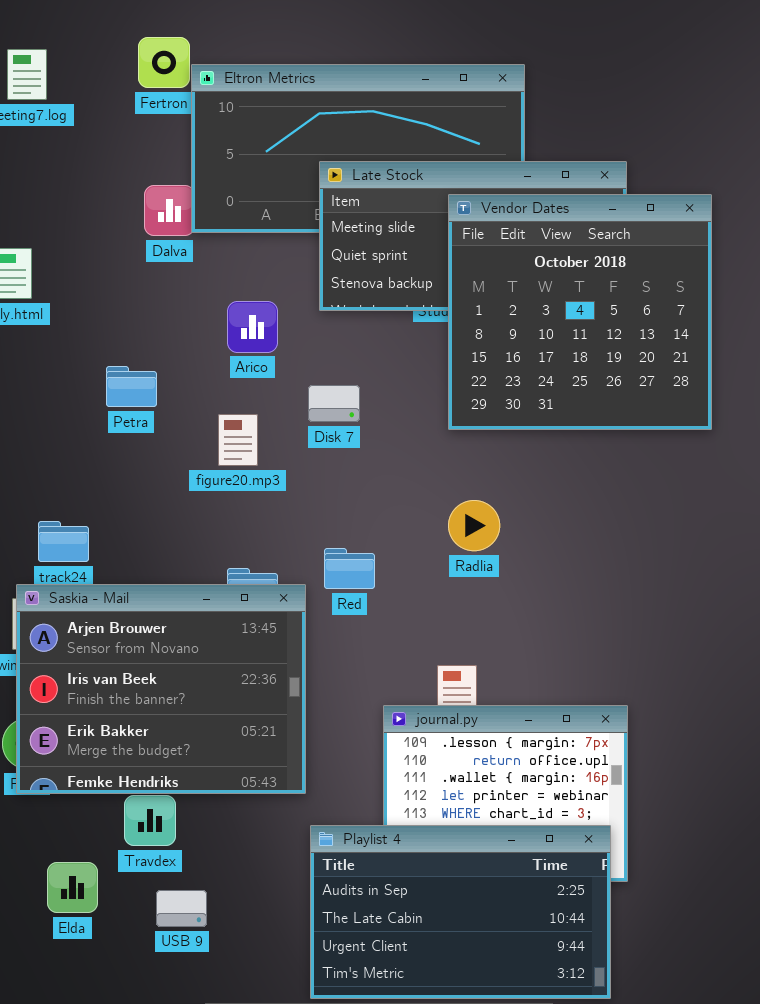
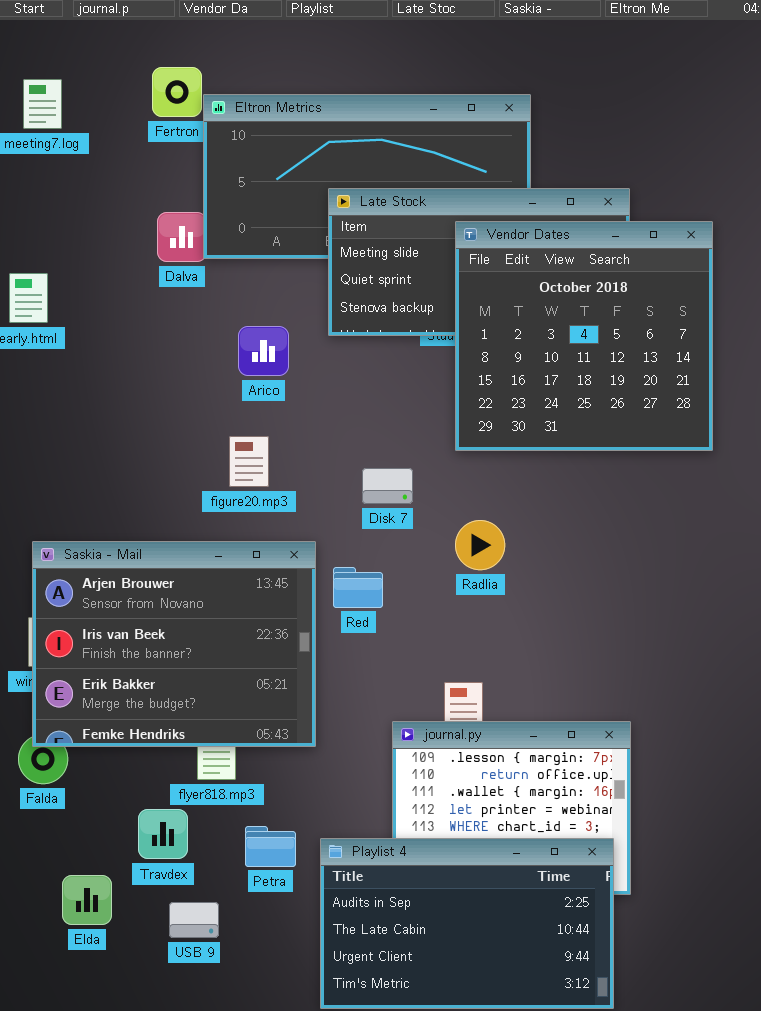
Petra: [106,366,157,407] -> [245,826,296,867], moved
Disk 7: [308,385,360,422] -> [362,468,413,504], moved
Saskia - Mail: [16,584,306,794] -> [32,541,316,747], moved

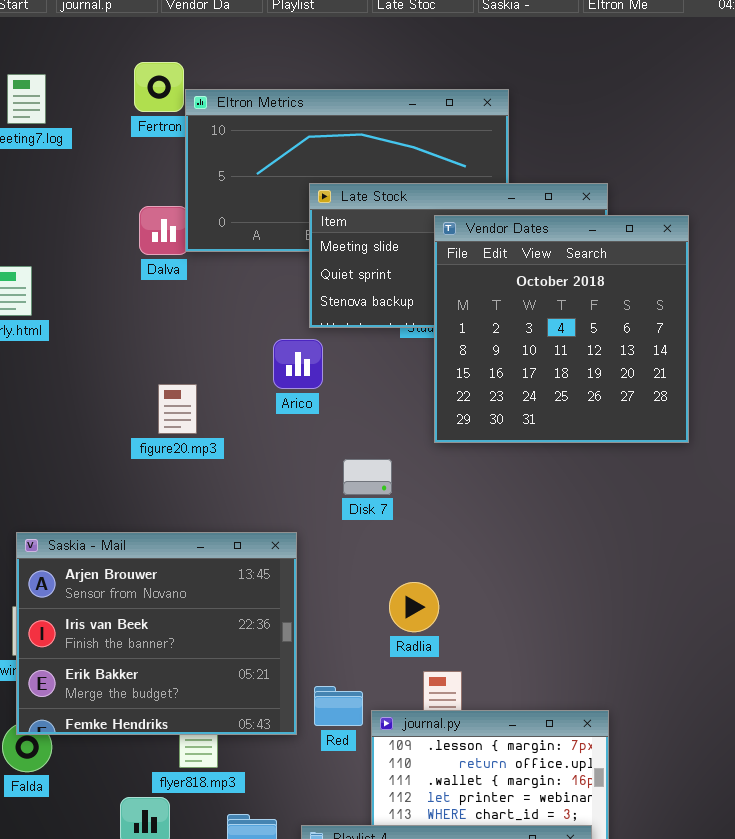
Arico: [238,326,289,376] -> [273,339,323,389], moved
figure20.mp3: [229,436,269,487] -> [158,384,197,434], moved
Radlia: [455,520,505,570] -> [389,582,439,632], moved
Red: [333,567,383,608] -> [314,686,363,726], moved

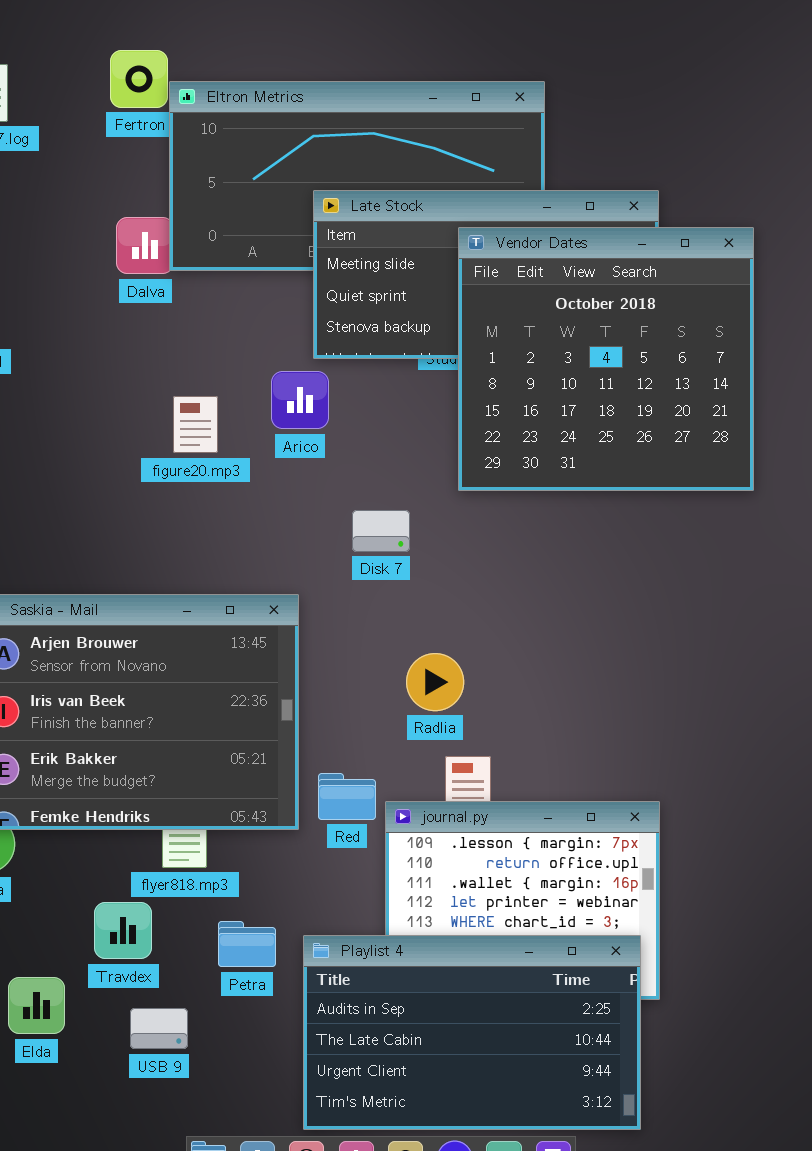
figure20.mp3: [158,384,197,434] -> [173,396,218,453], moved

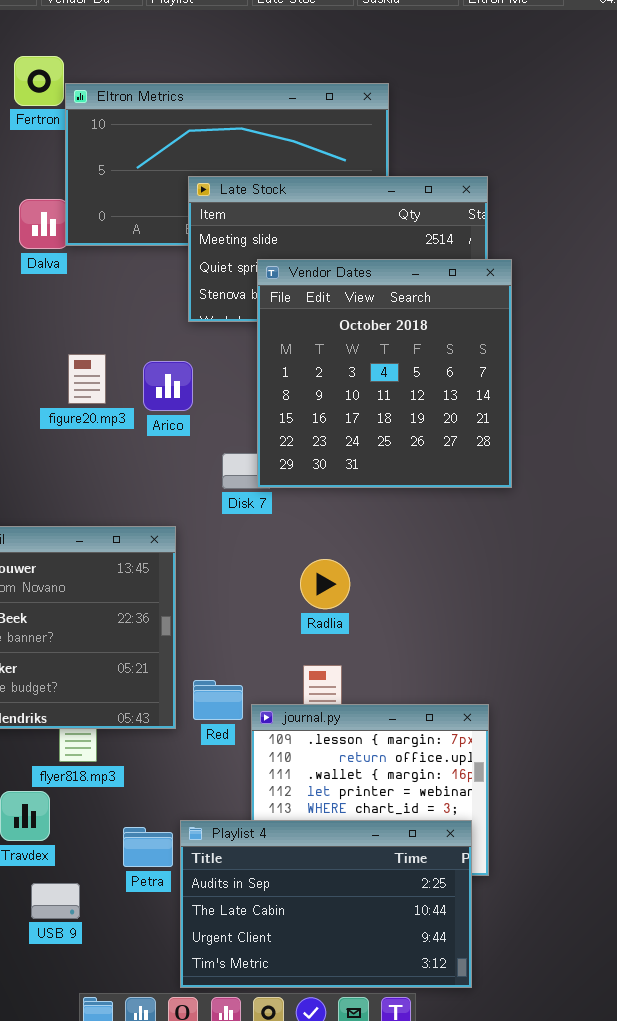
Vendor Dates: [458,227,754,491] -> [257,259,512,488], moved
Arico: [271,371,329,429] -> [143,361,193,411], moved
Radlia: [406,653,464,711] -> [300,559,350,609], moved
Petra: [218,921,276,967] -> [123,827,173,867], moved

